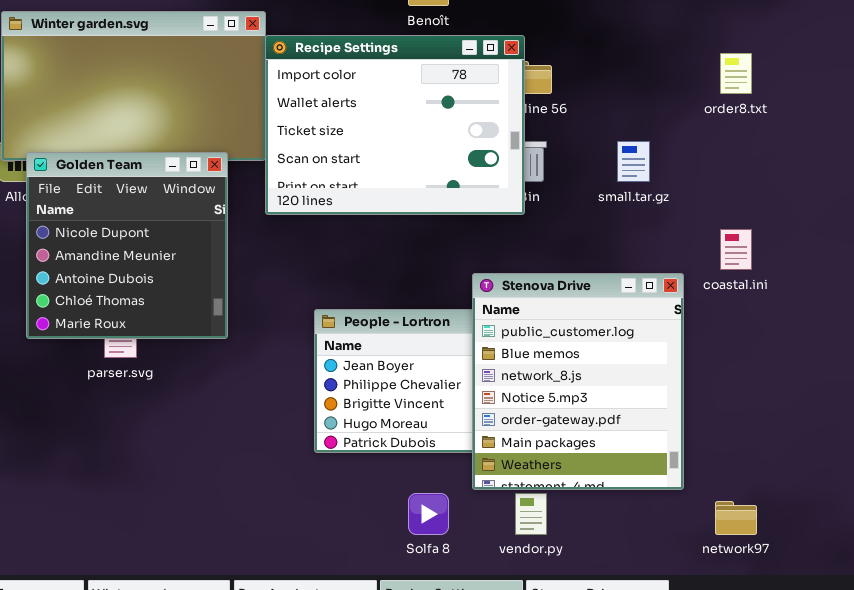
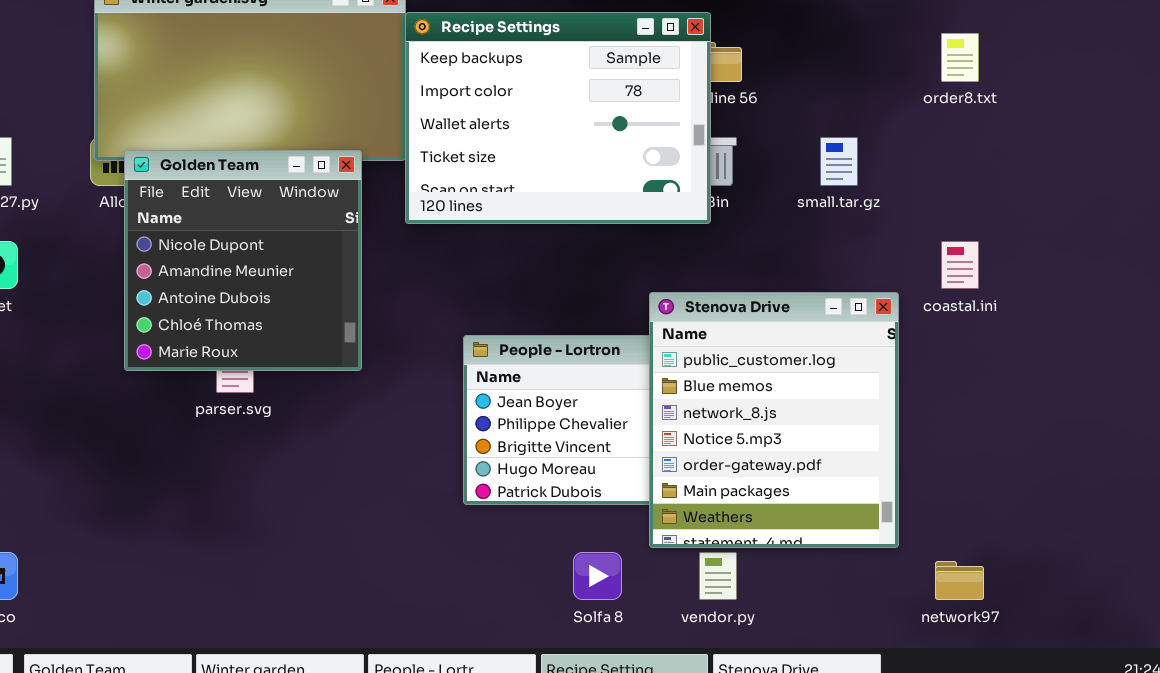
Recipe Settings: [265,35,525,215] -> [405,12,711,224], scrolled up 1 row

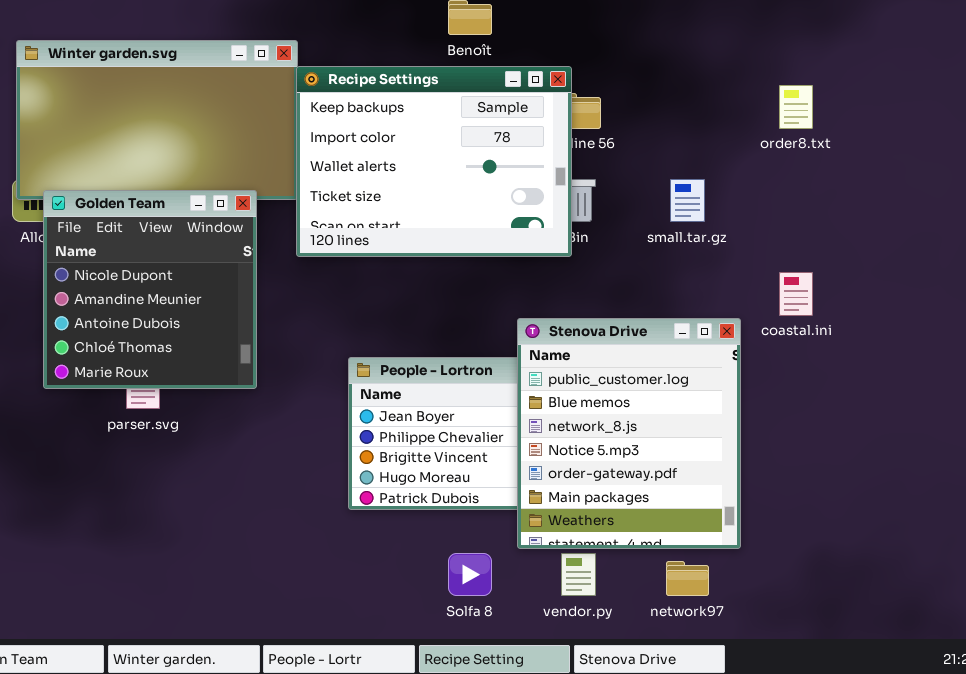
network97: [935,561,984,600] -> [666,561,709,596], moved

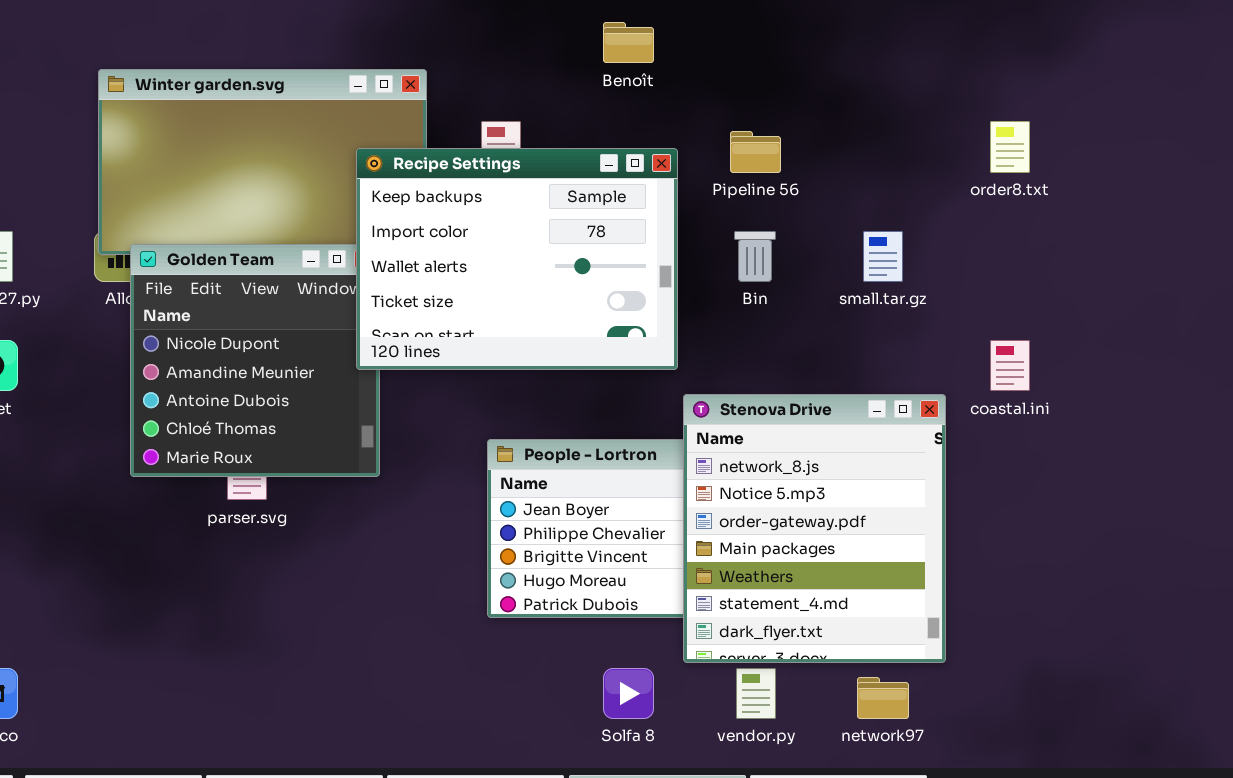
Recipe Settings: [296,66,572,257] -> [356,148,678,370], moved
Stenova Drive: [517,318,741,549] -> [683,394,946,663], scrolled down 2 rows

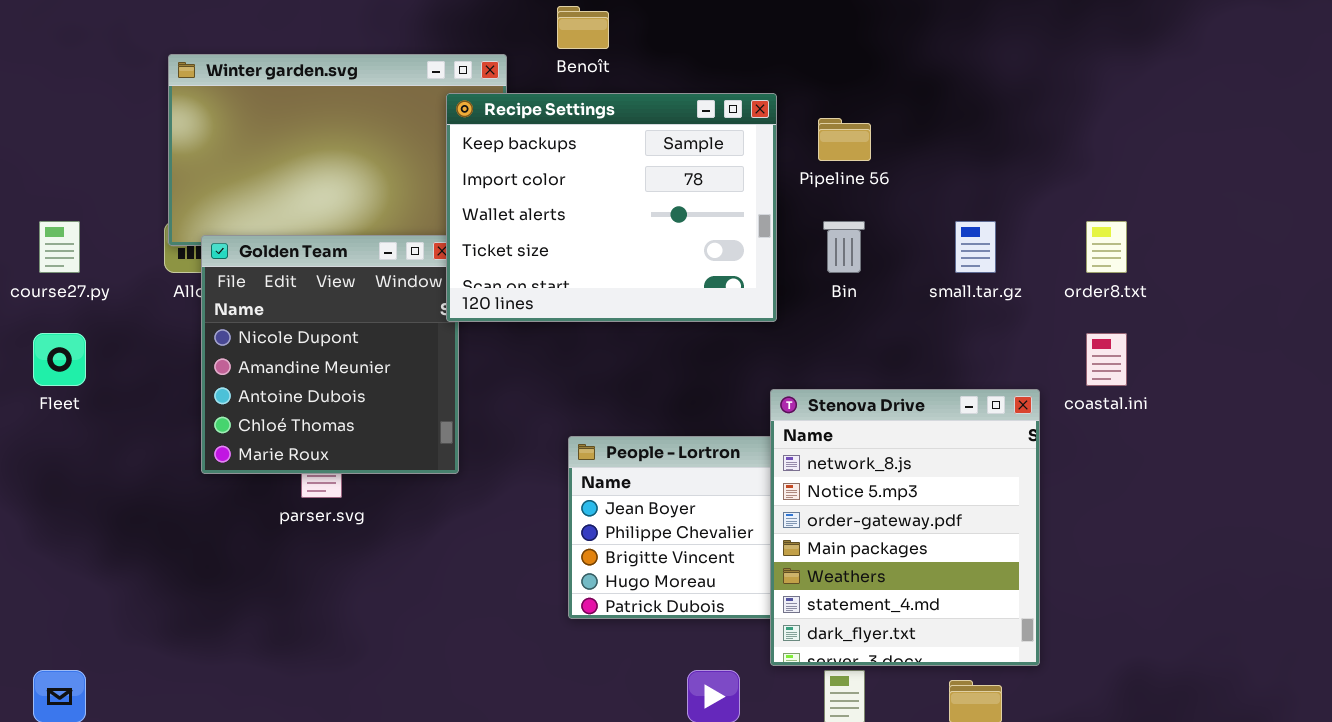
Benoît: [603,22,654,63] -> [557,6,609,49], moved
order8.txt: [990,121,1030,173] -> [1086,221,1127,273], moved
Recipe Settings: [356,148,678,370] -> [446,93,777,322], moved

